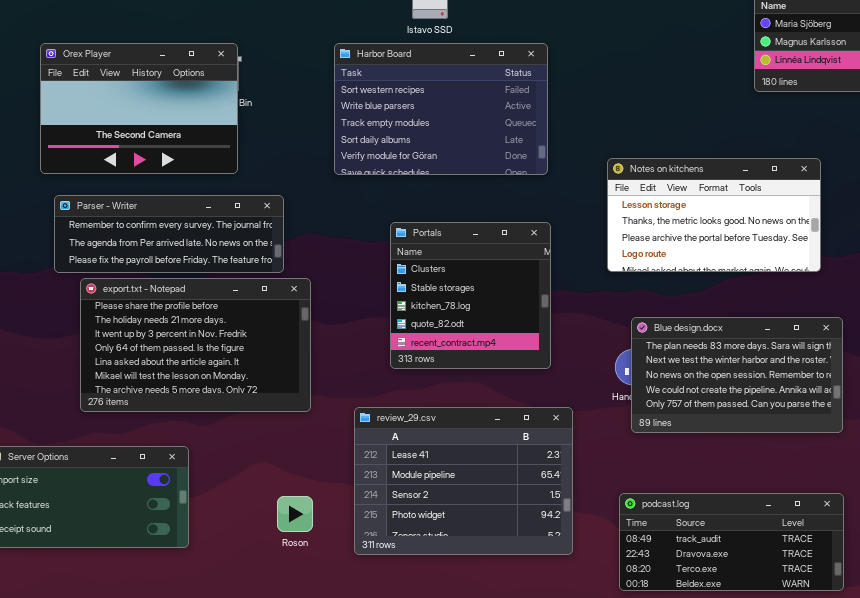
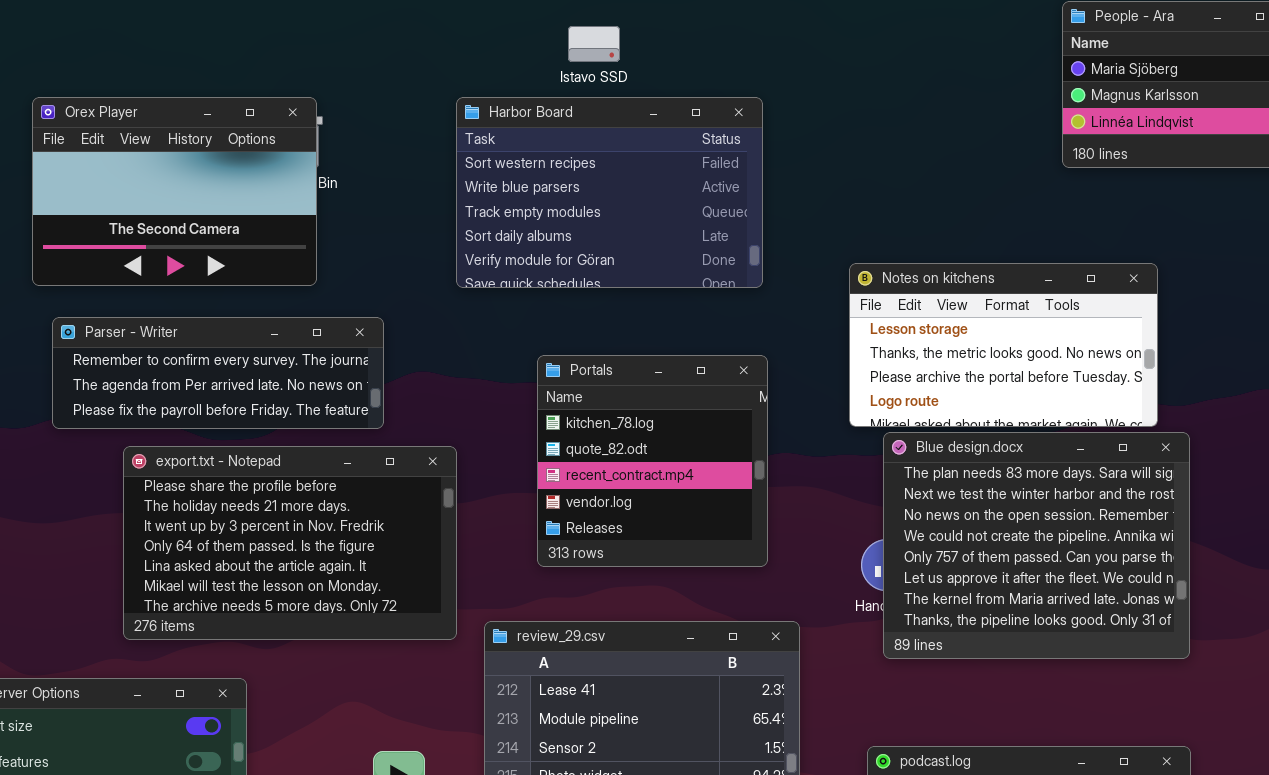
Portals: [390,222,551,369] -> [537,355,768,567], scrolled down 2 rows
export.txt - Notepad: [80,278,311,412] -> [123,446,457,640], moved
Blue design.docx: [631,317,843,433] -> [883,432,1190,659], resized

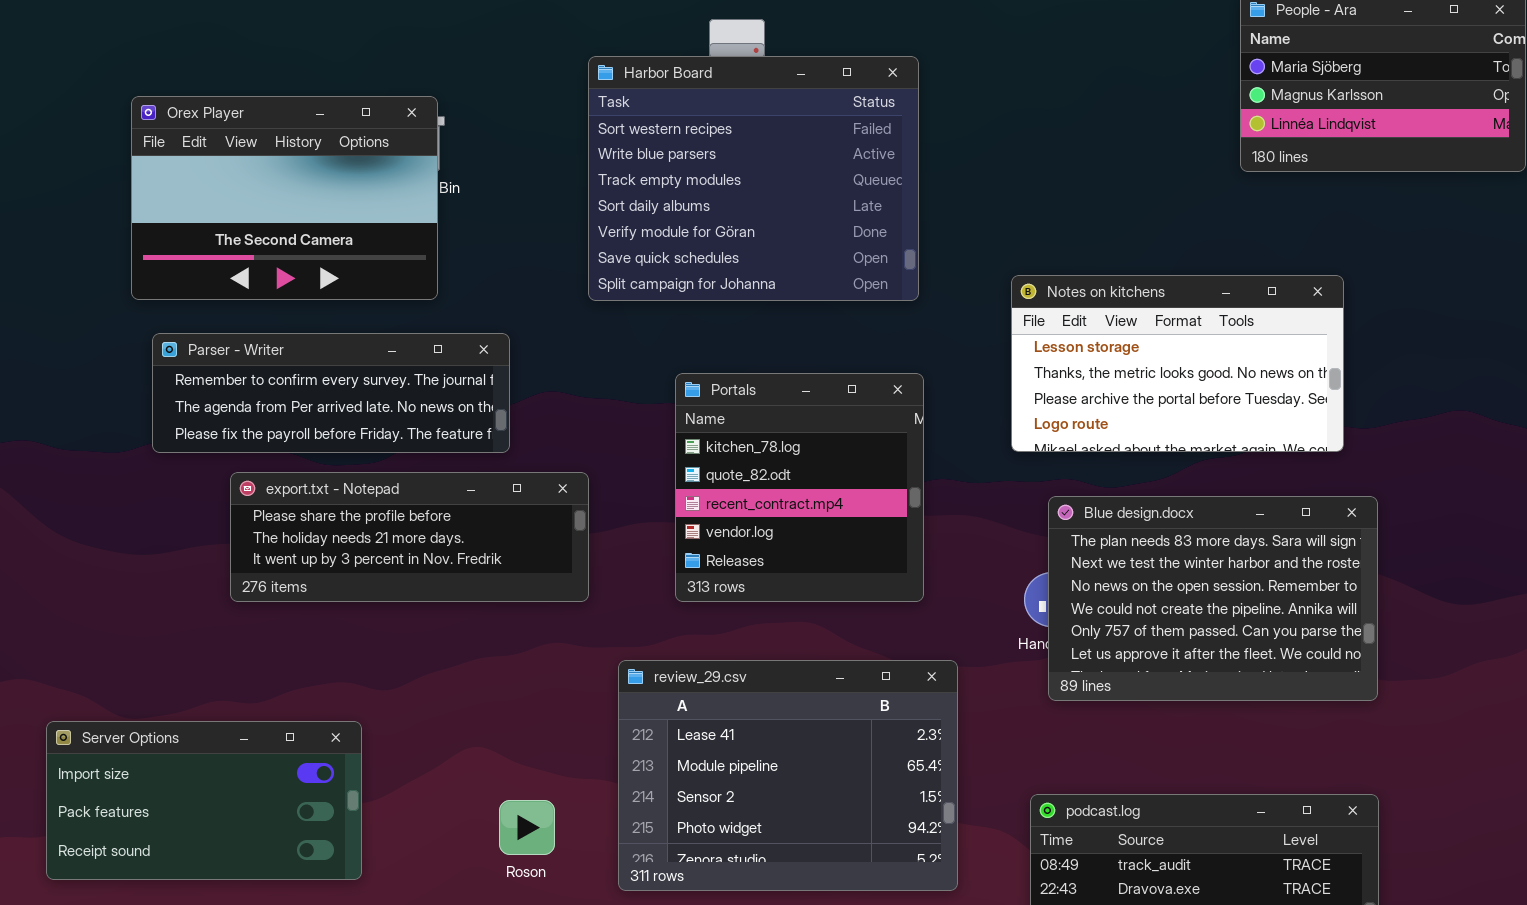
Harbor Board: [456,97,763,288] -> [588,56,919,301], resized
Blue design.docx: [883,432,1190,659] -> [1048,496,1378,701], resized
export.txt - Notepad: [123,446,457,640] -> [230,472,589,602], resized

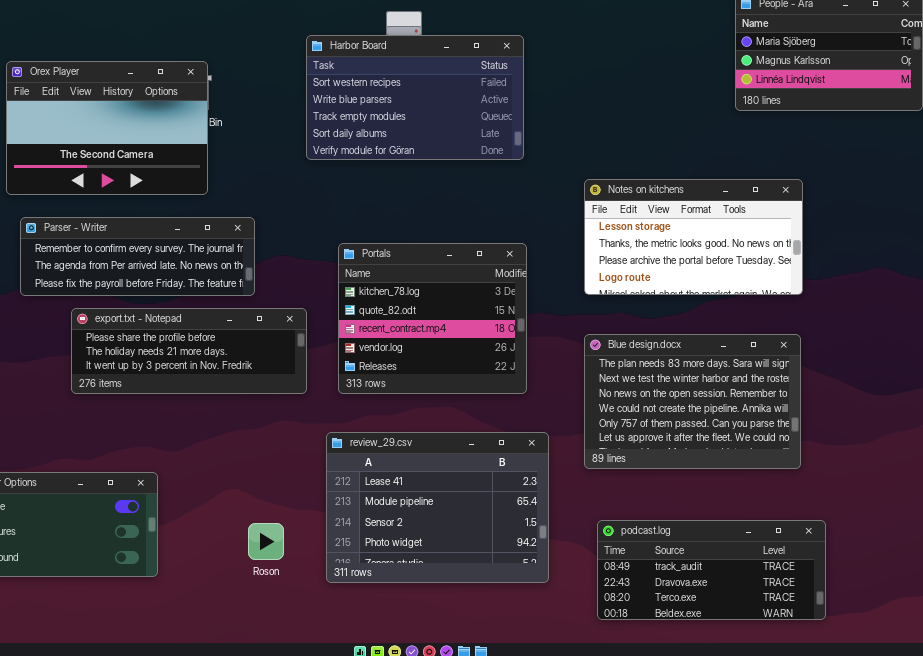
Harbor Board: [588,56,919,301] -> [306,35,524,160], resized
Portals: [675,373,924,602] -> [338,243,527,394], resized
Blue design.docx: [1048,496,1378,701] -> [584,334,801,469], moved

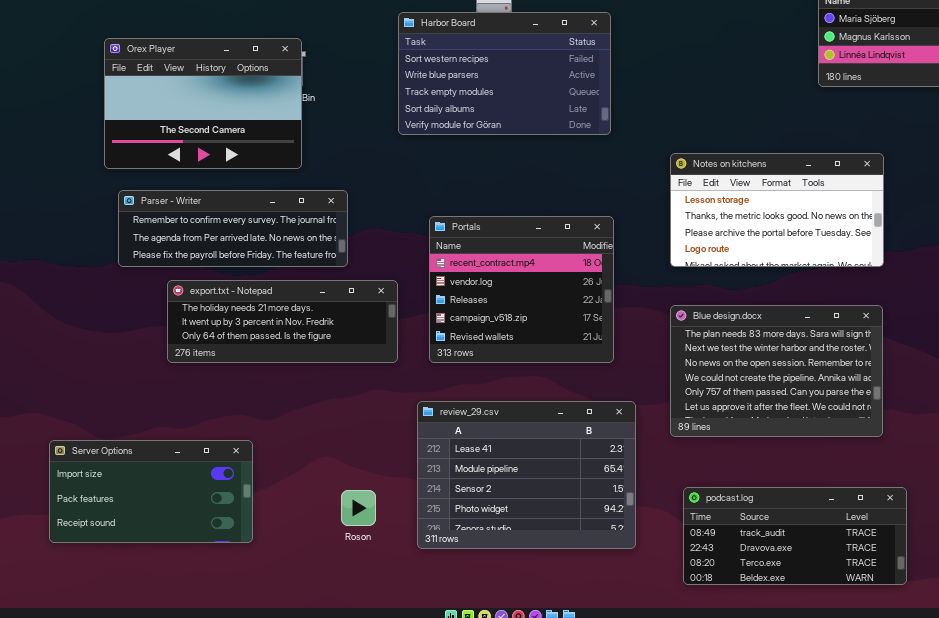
Portals: [338,243,527,394] -> [429,216,614,363], scrolled down 2 rows
export.txt - Notepad: [71,308,307,394] -> [167,280,398,363], scrolled down 1 row

